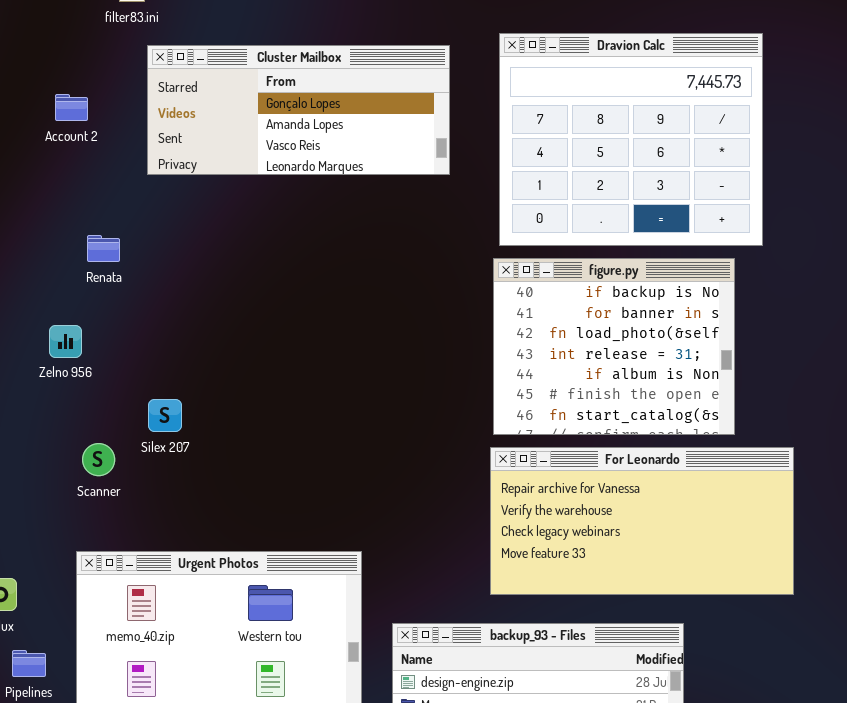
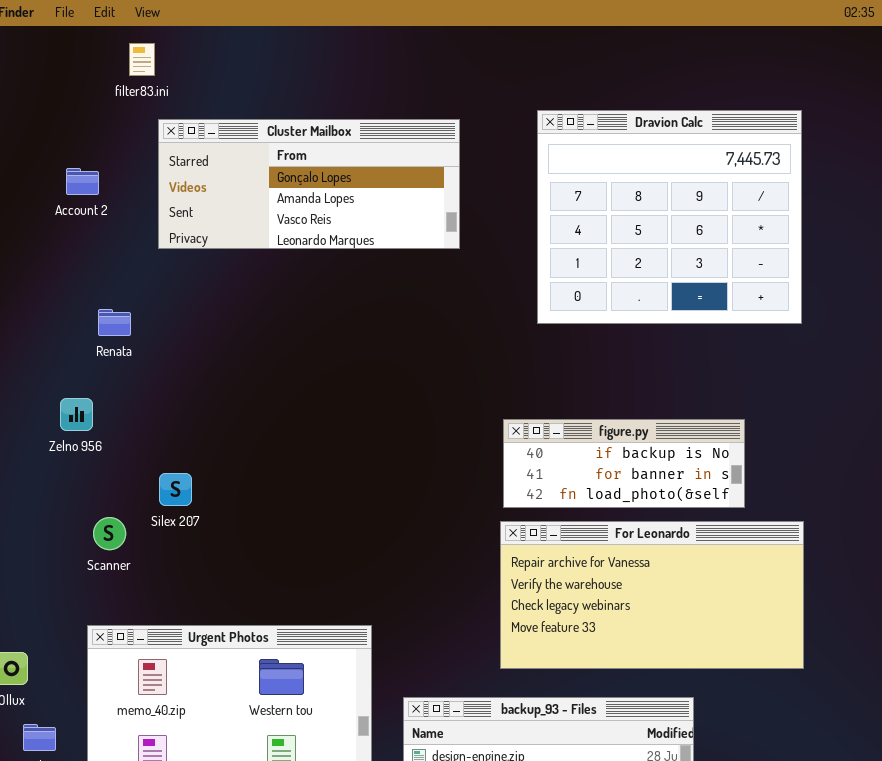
Dravion Calc: [499,33,763,246] -> [537,110,802,324], moved
figure.py: [493,258,735,435] -> [503,419,745,508], resized

